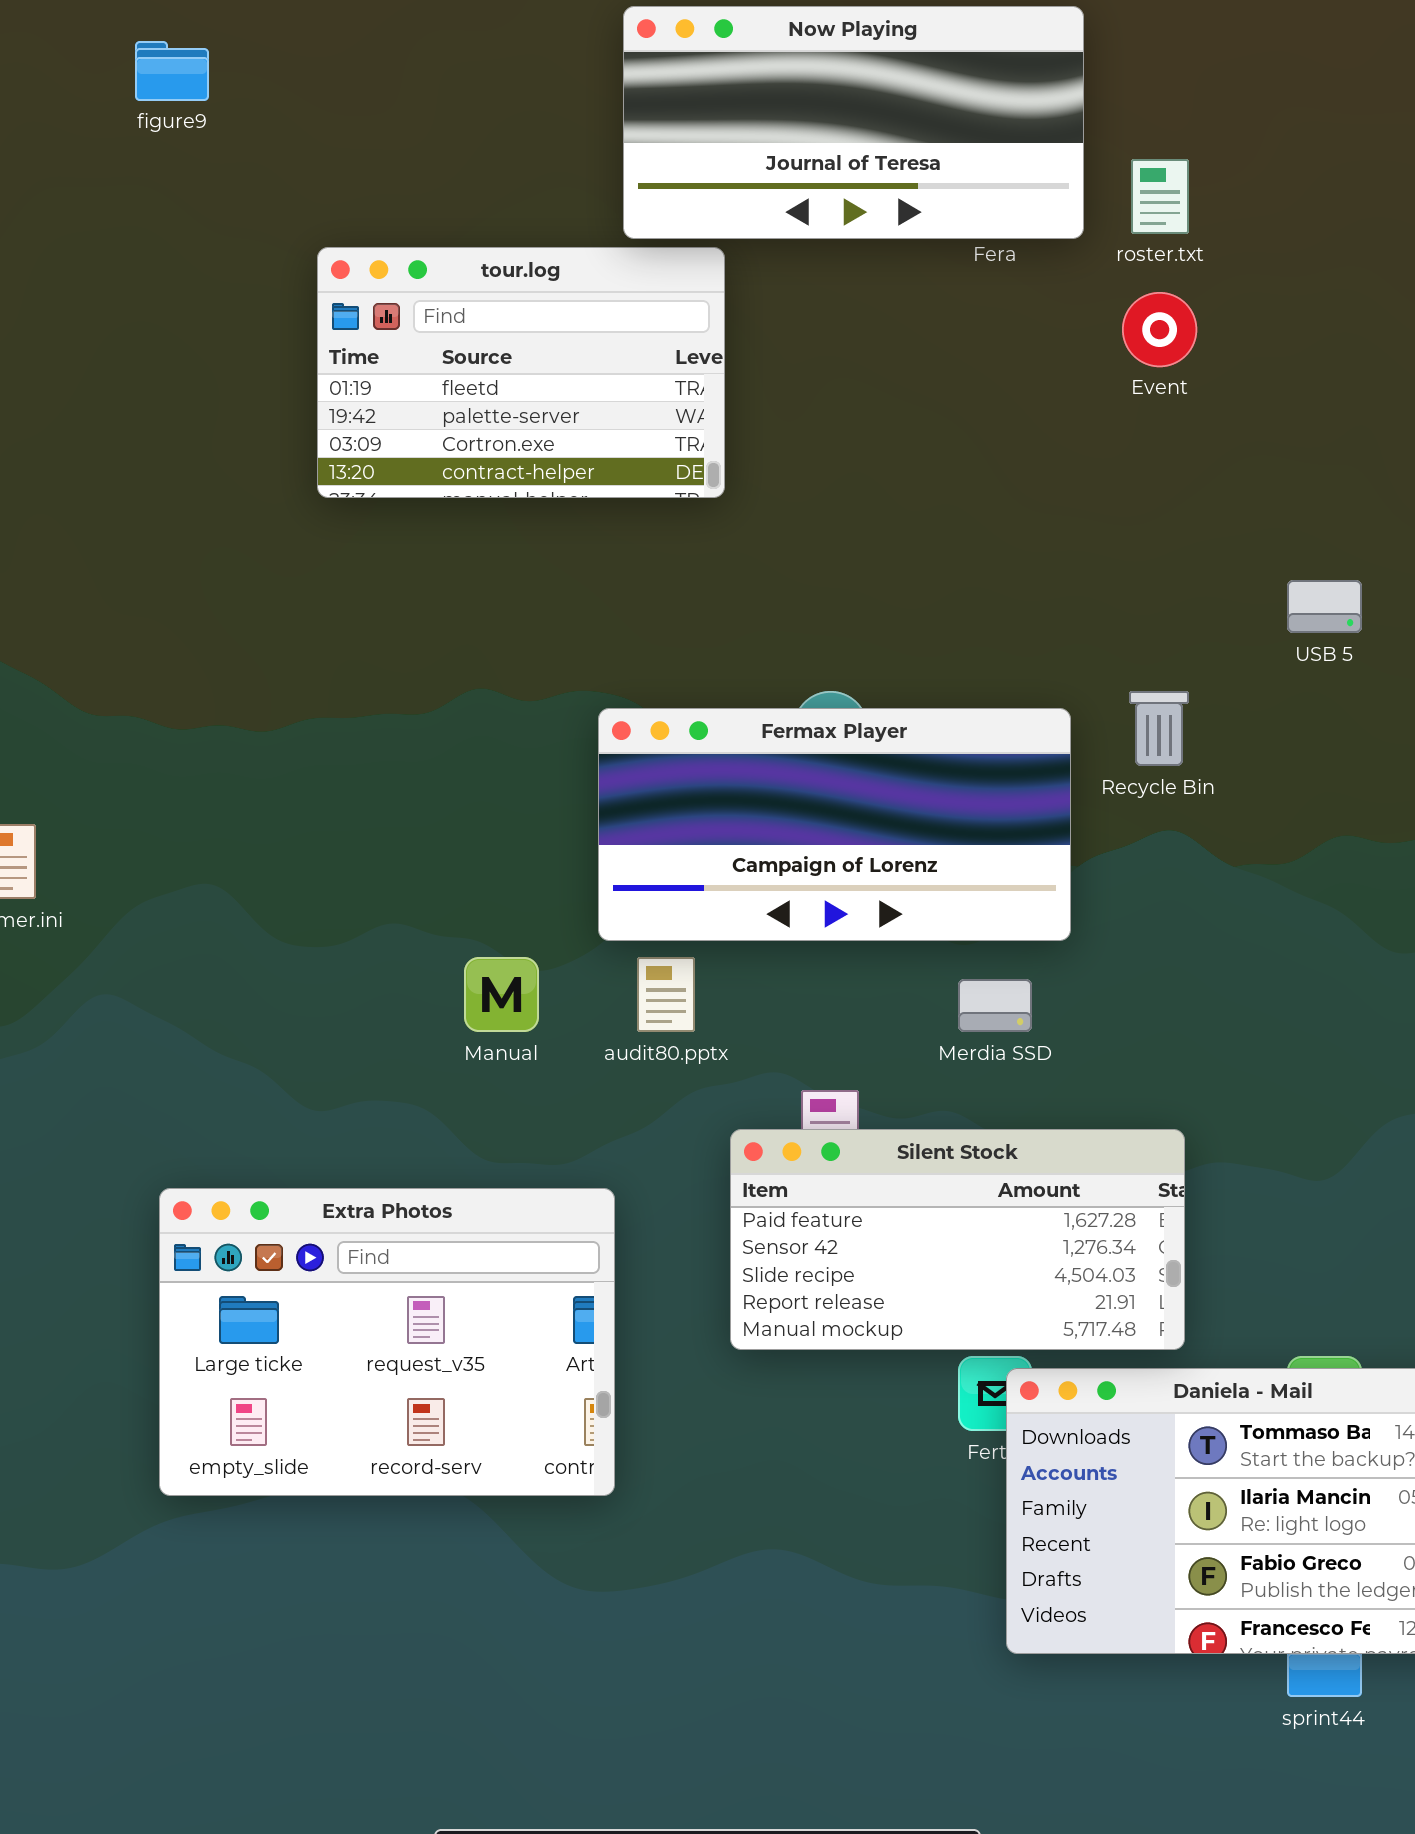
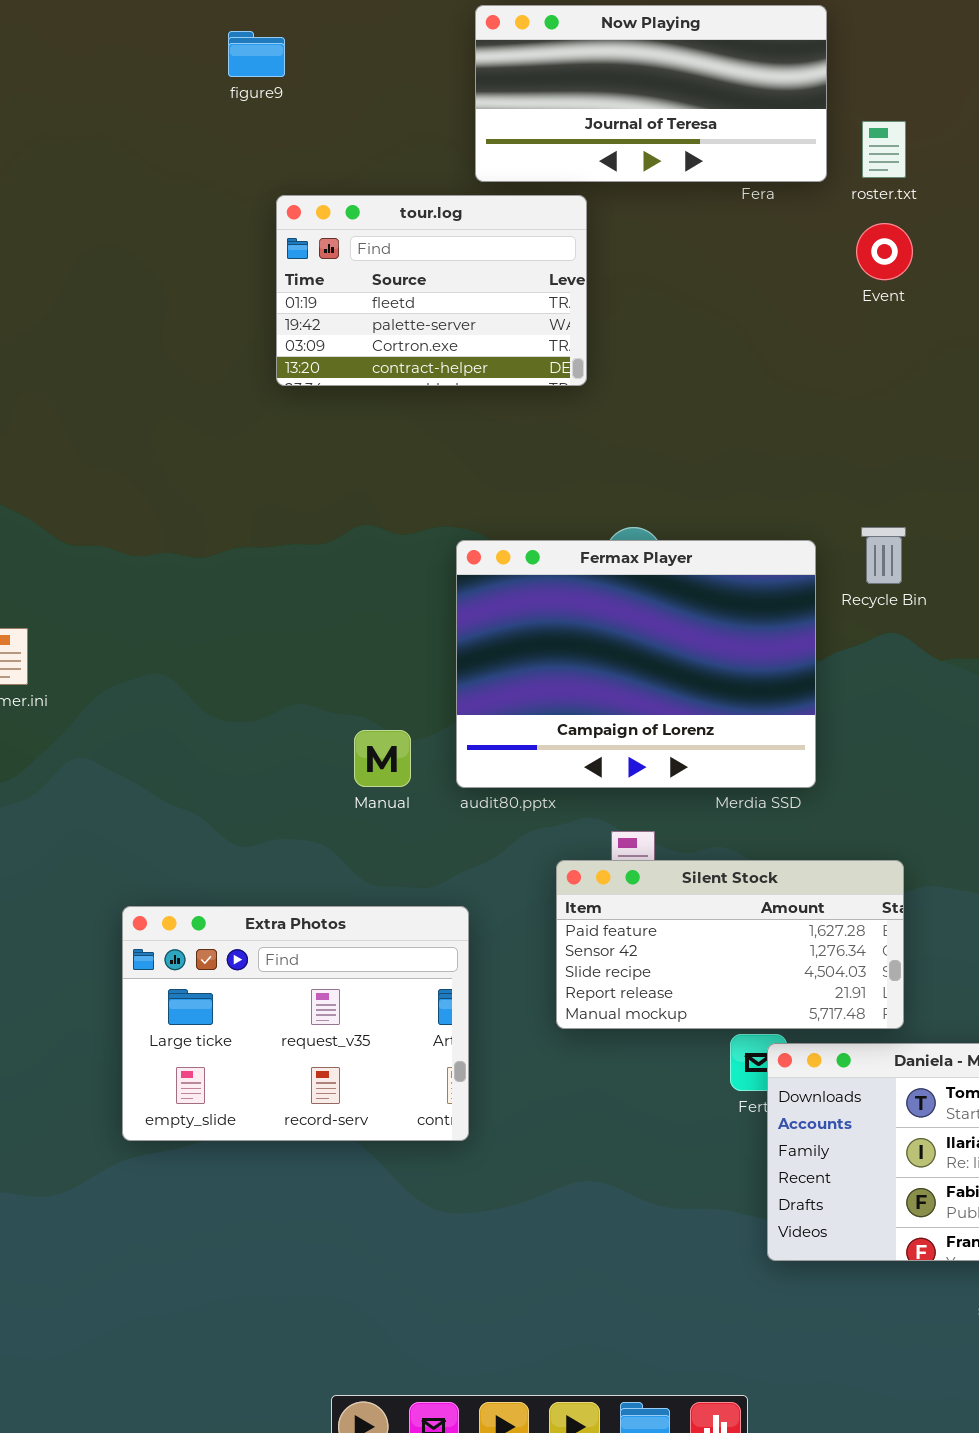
figure9: [135,41,209,101] -> [228,31,285,77], moved
tour.log: [317,247,725,498] -> [276,195,587,386], moved
Fermax Player: [598,708,1071,941] -> [456,540,816,788], resized

